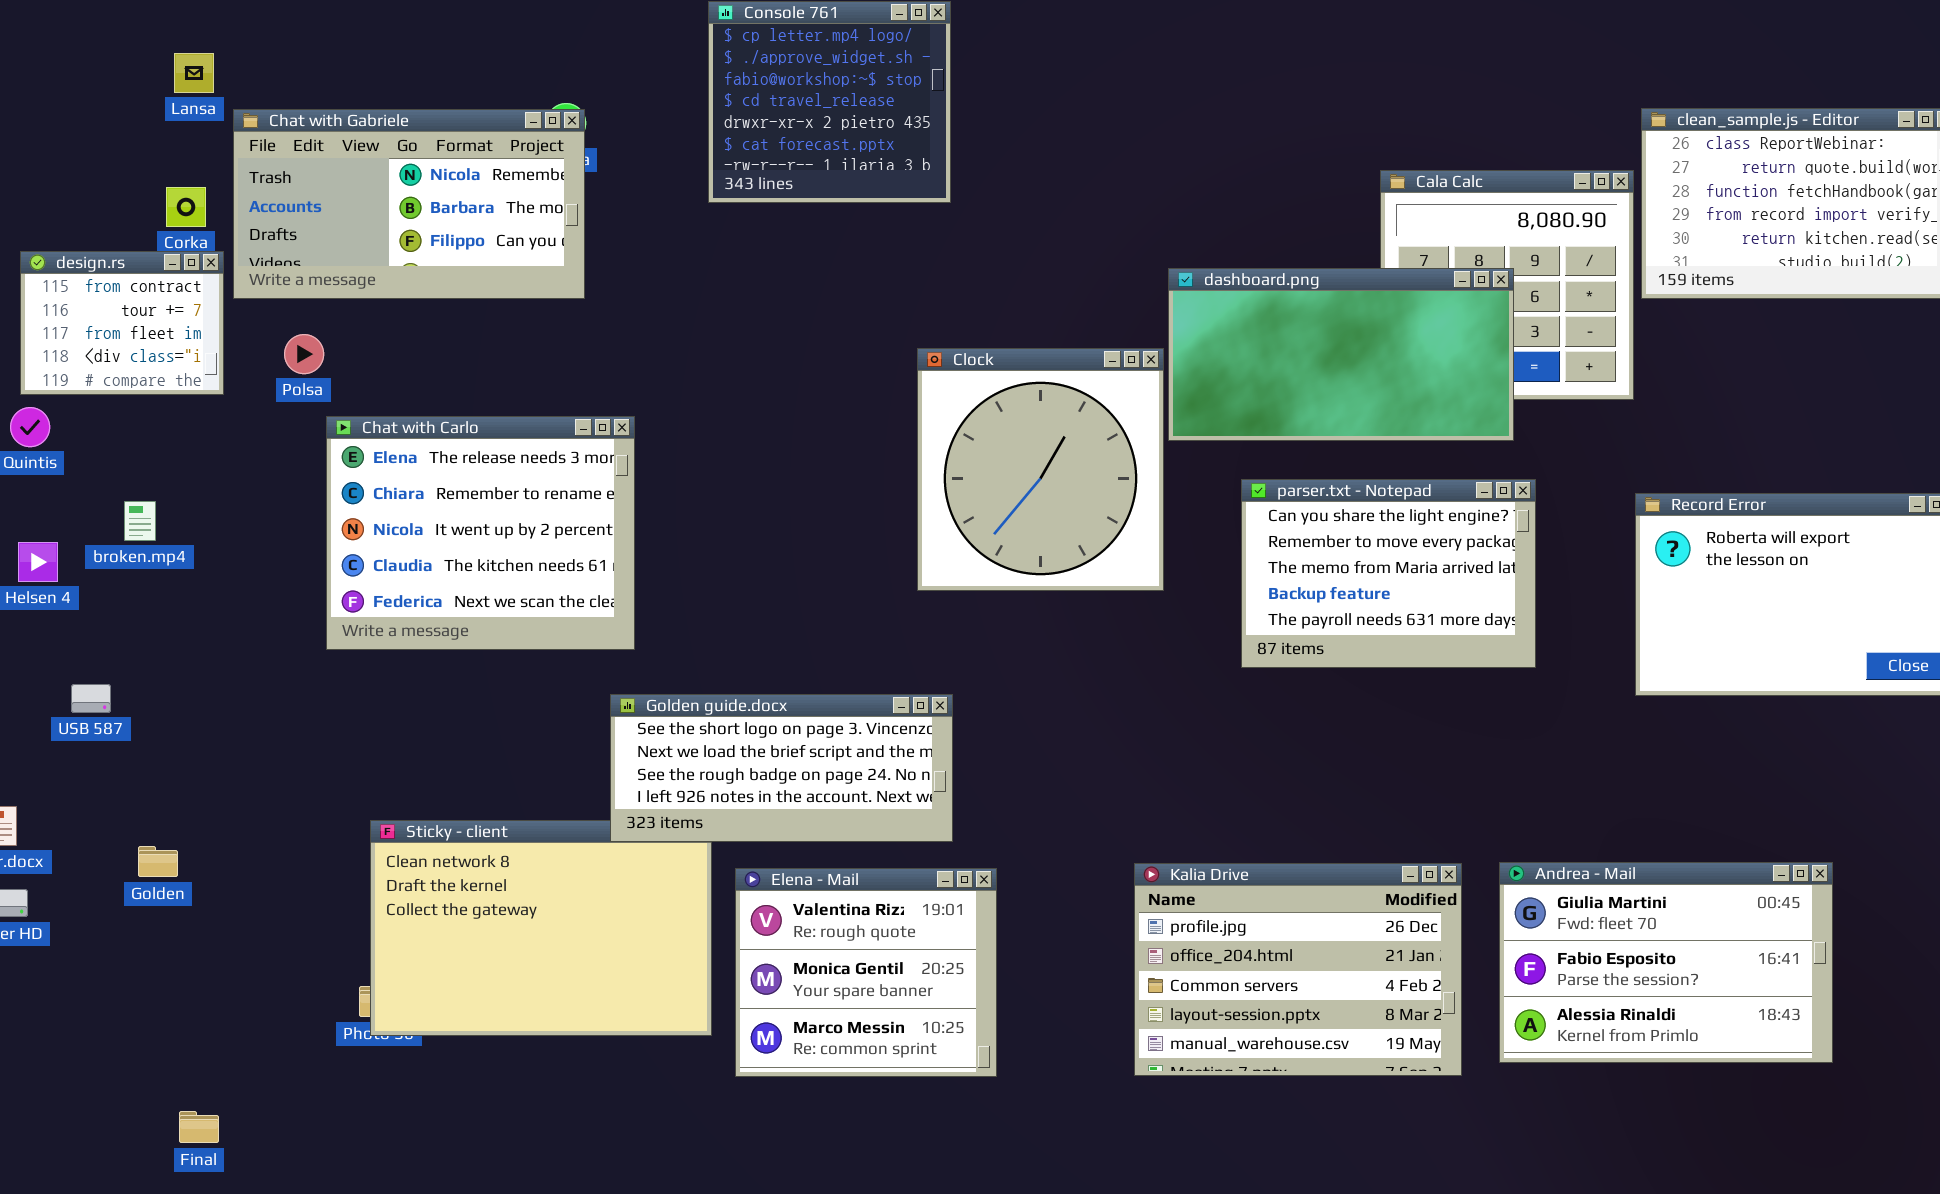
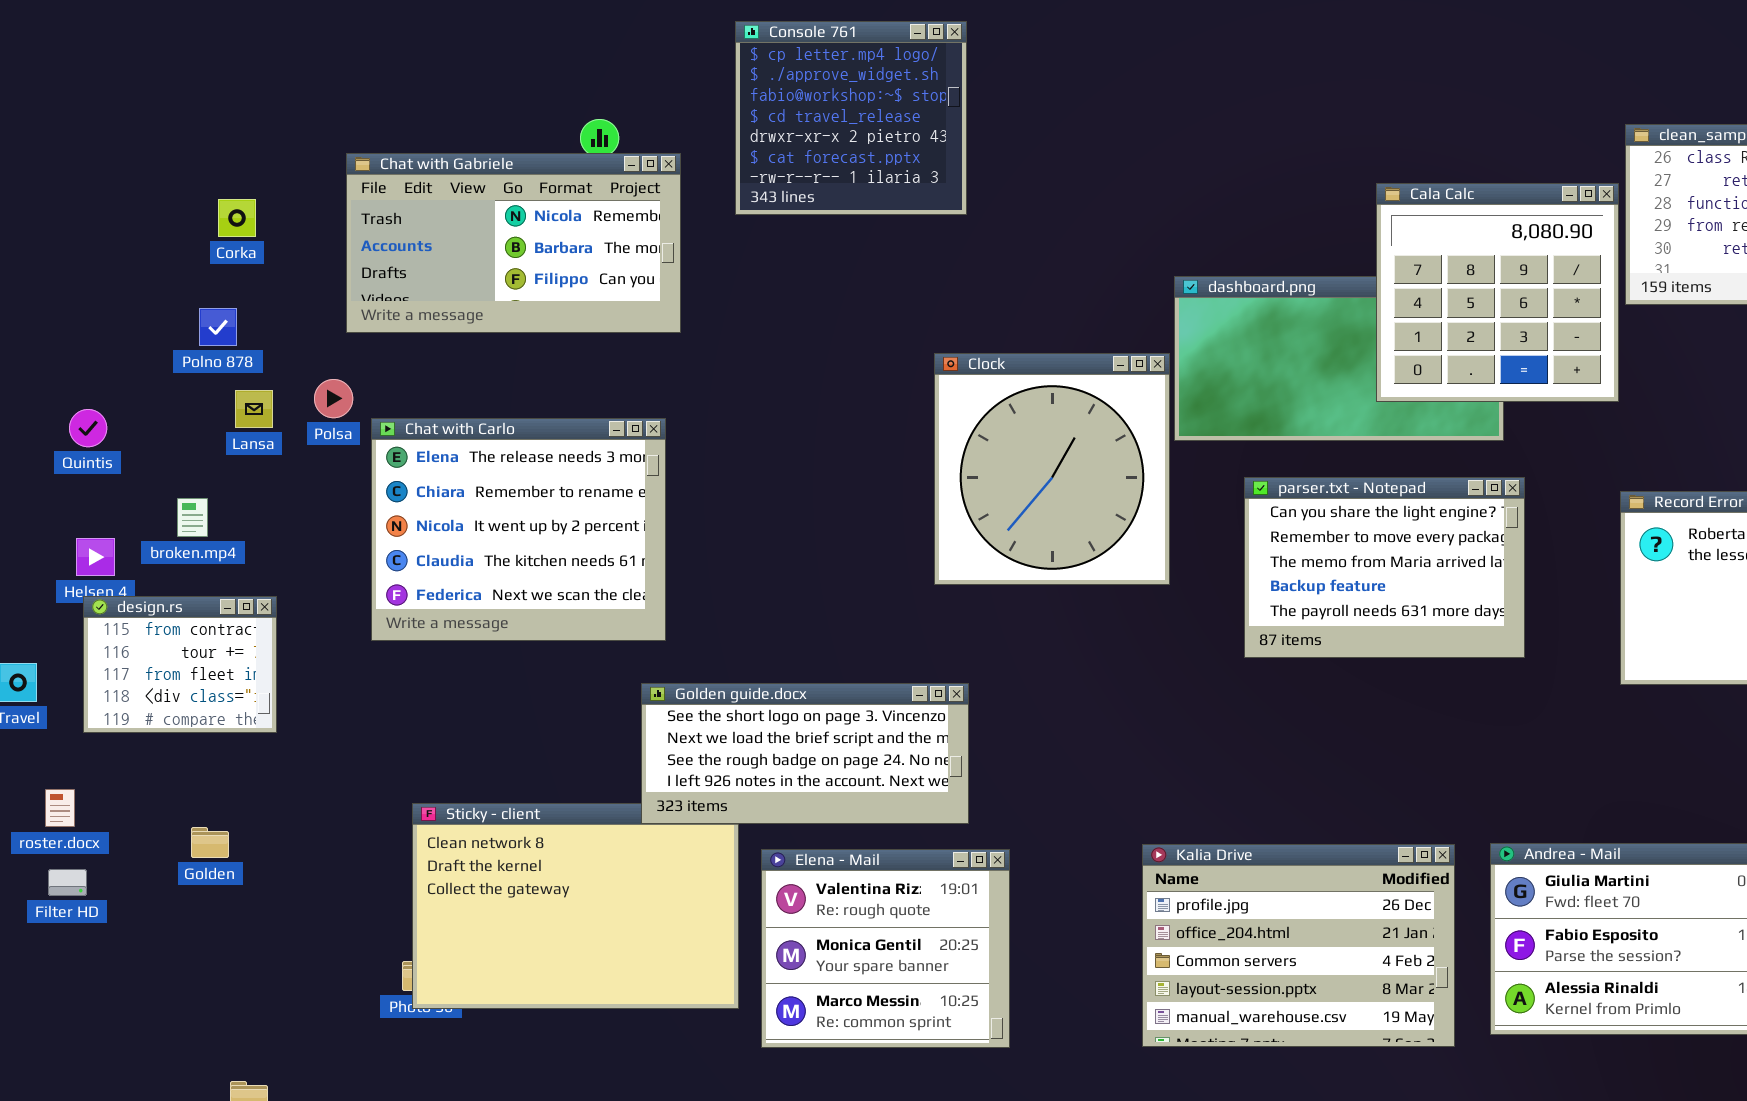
Lansa: [174,53,214,93] -> [235,390,273,428], moved
Chat with Gabriele: [233,109,585,299] -> [346,153,681,333], moved
Cala Calc: [1380,170,1634,400] -> [1376,183,1619,402], raised
design.rs: [20,251,224,395] -> [83,596,277,733], moved
Polsa: [284,334,324,374] -> [314,379,353,418], moved

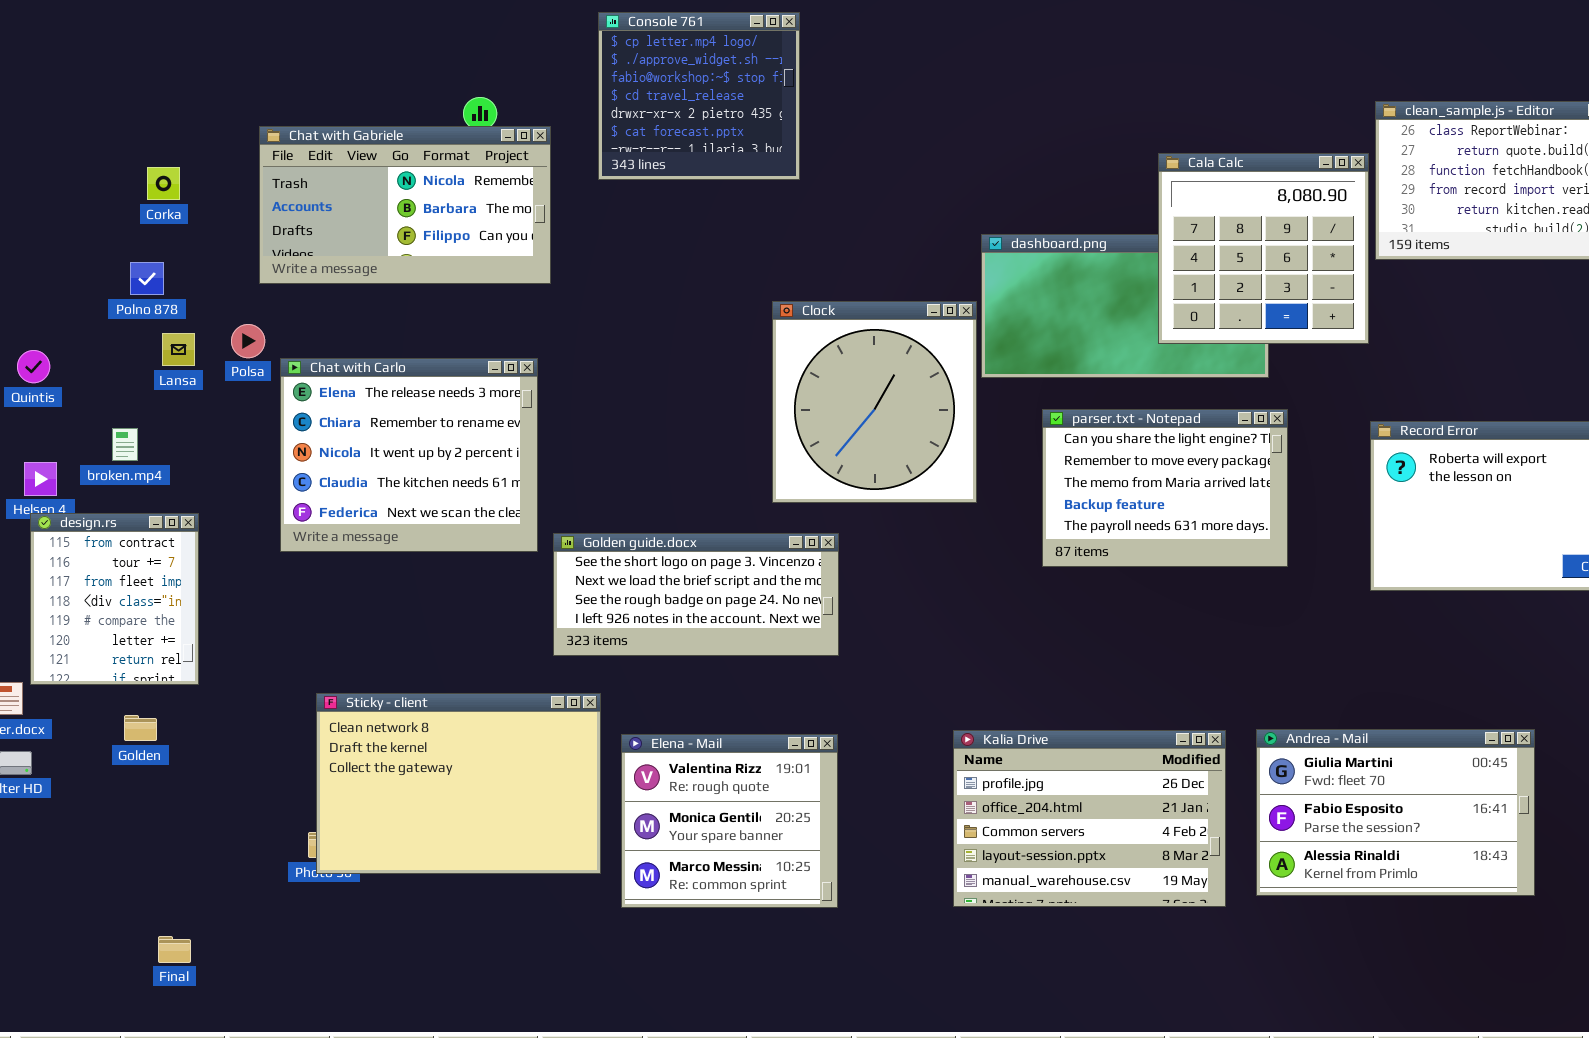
design.rs: [83,596,277,733] -> [30,513,199,685], resized
Golden guide.docx: [641,683,969,824] -> [553,533,839,656], moved

